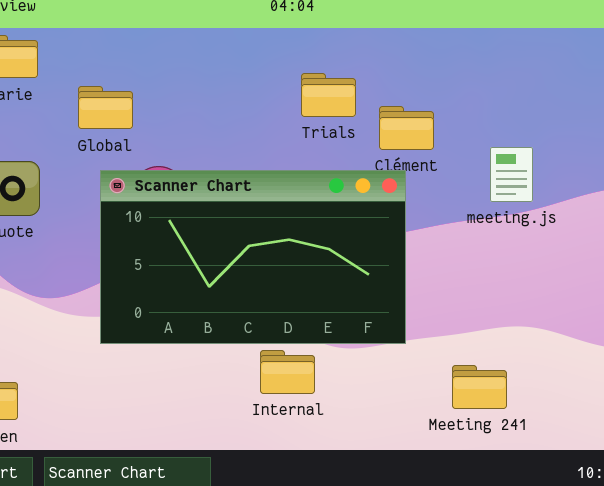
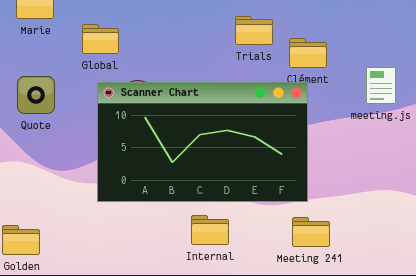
Internal: [260,350,315,394] -> [191,215,229,245], moved
Meeting 241: [452,365,507,409] -> [292,217,330,247], moved

